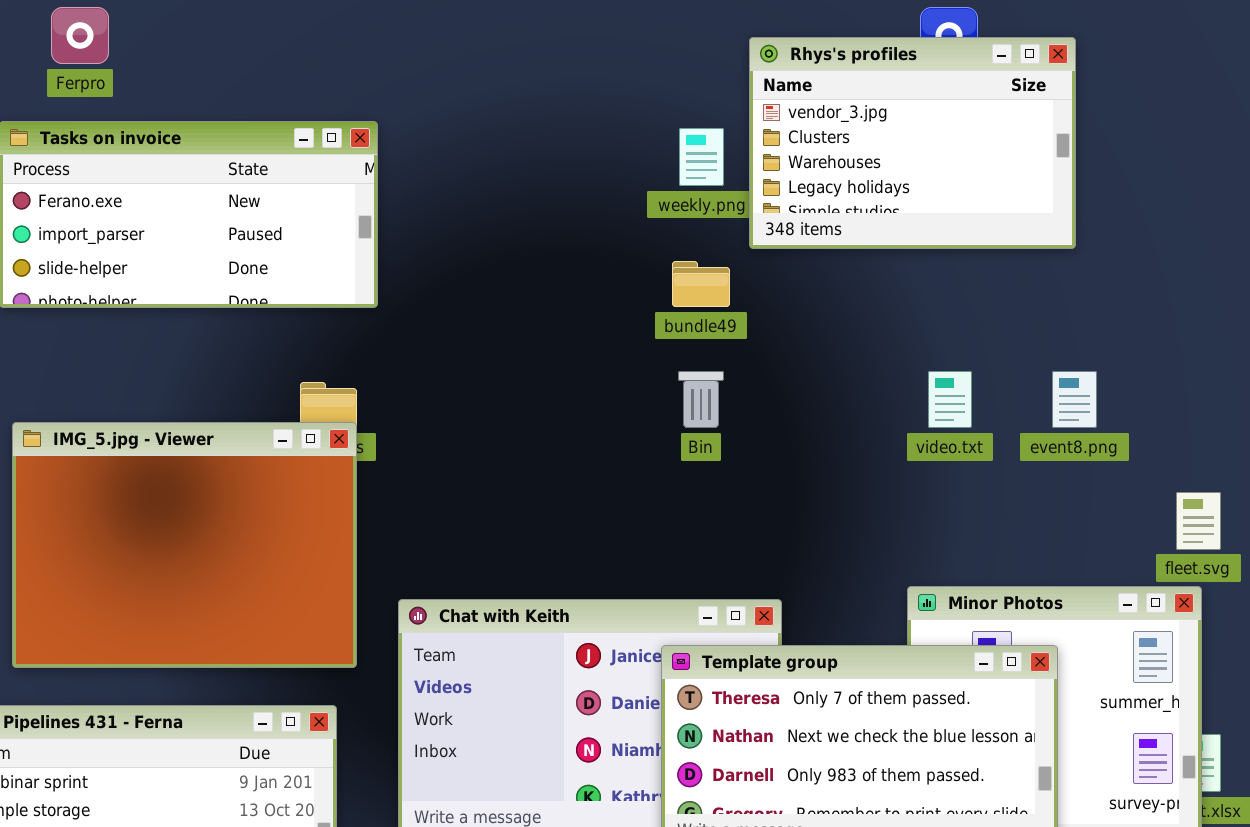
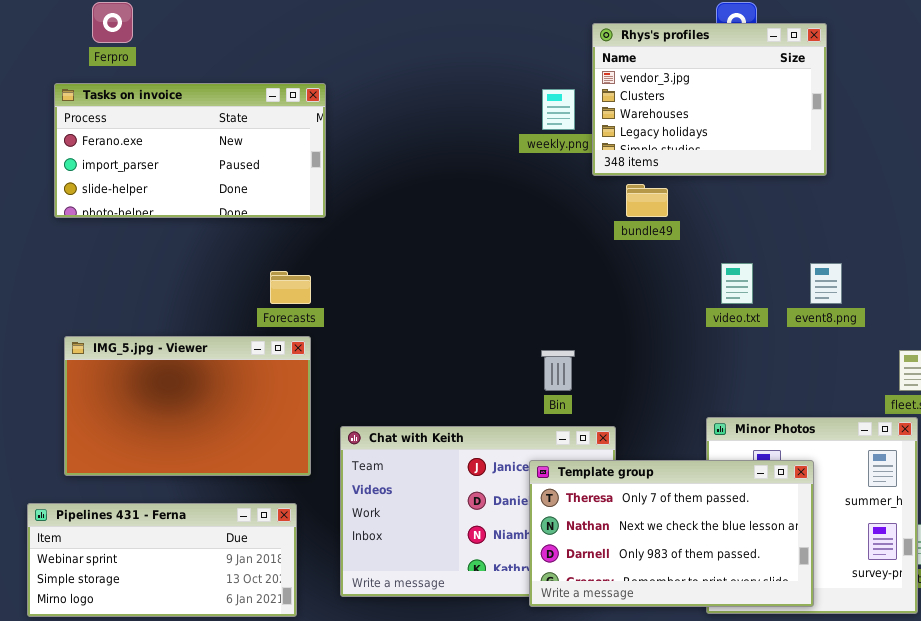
bundle49: [672,261,730,307] -> [626,184,668,217], moved
Bin: [678,371,724,428] -> [541,350,575,391], moved
IMG_5.jpg - Viewer: [12,422,357,668] -> [64,336,311,476], resized

